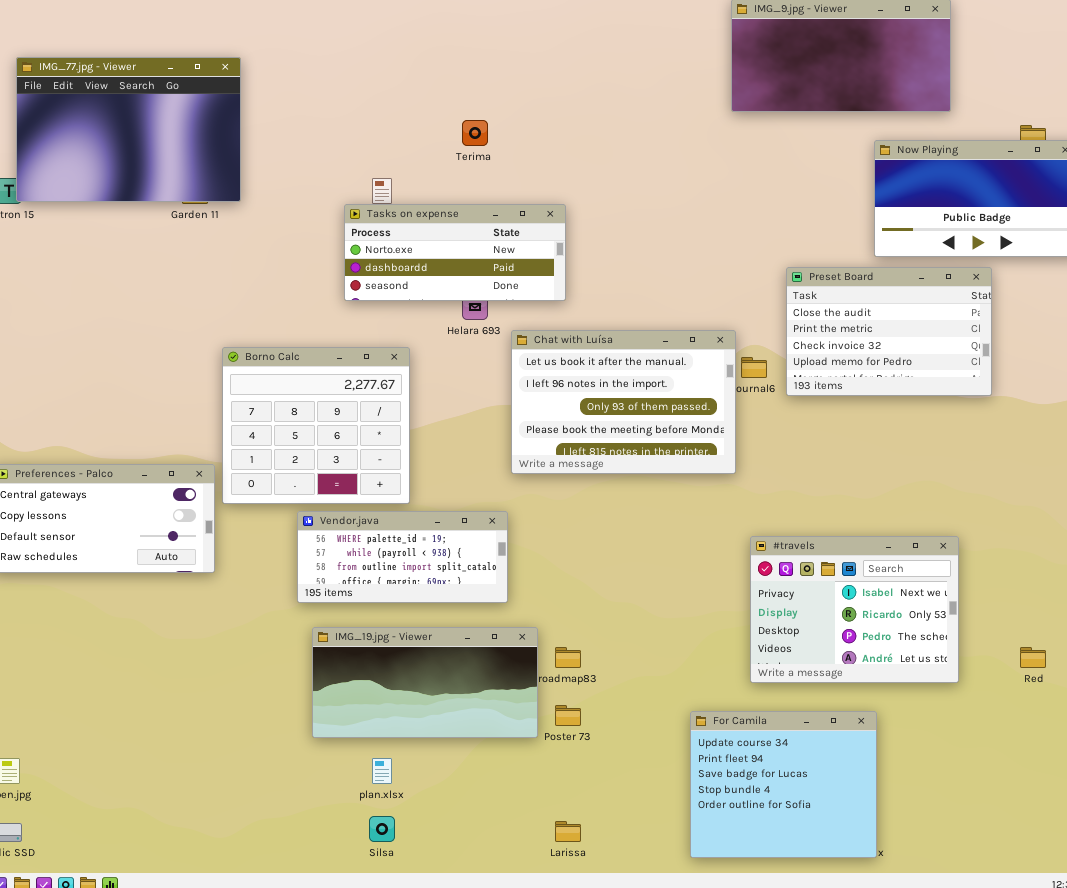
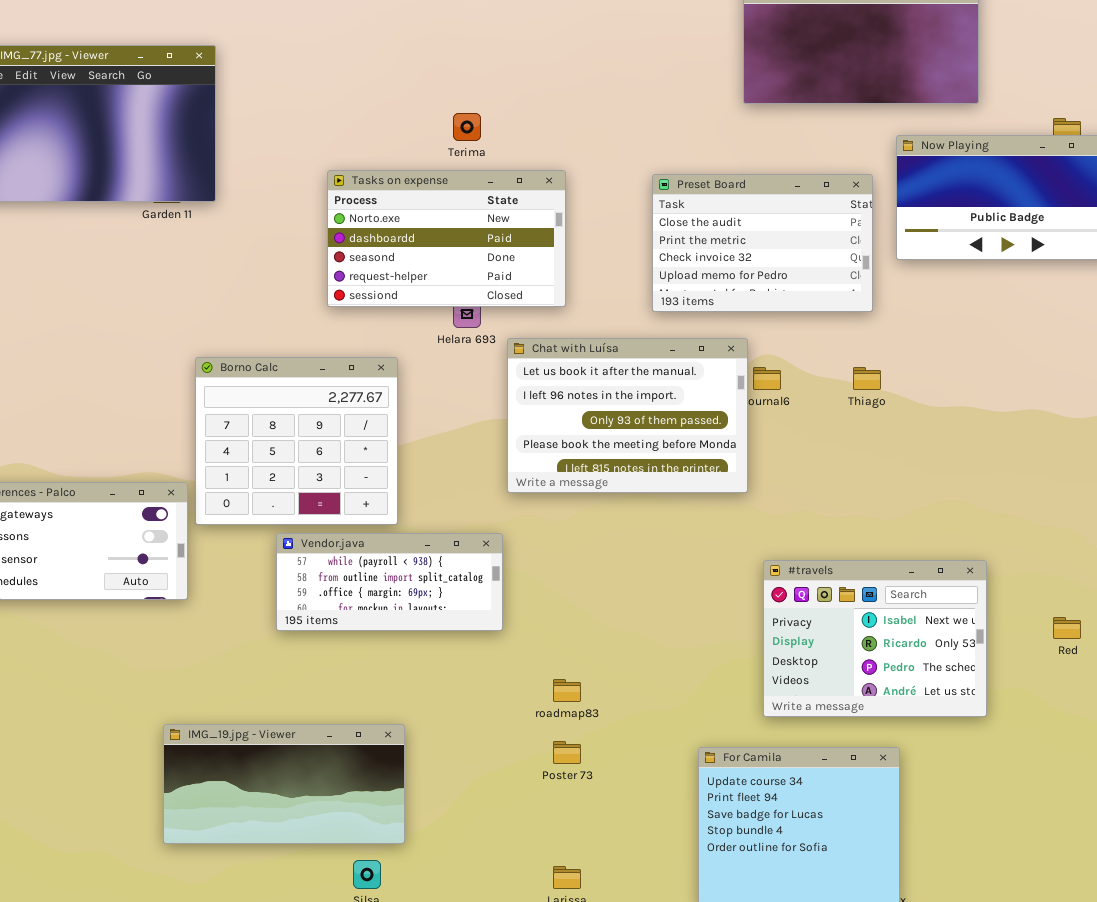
Tasks on expense: [344,204,566,301] -> [327,170,566,307], resized
Preset Board: [786,267,992,396] -> [652,174,873,312], moved
Vendor.java: [297,511,508,603] -> [276,533,503,631], scrolled down 1 row
IMG_19.jpg - Viewer: [312,627,538,738] -> [163,724,405,844], moved
Red: [1020,647,1046,668] -> [1053,617,1081,639], moved

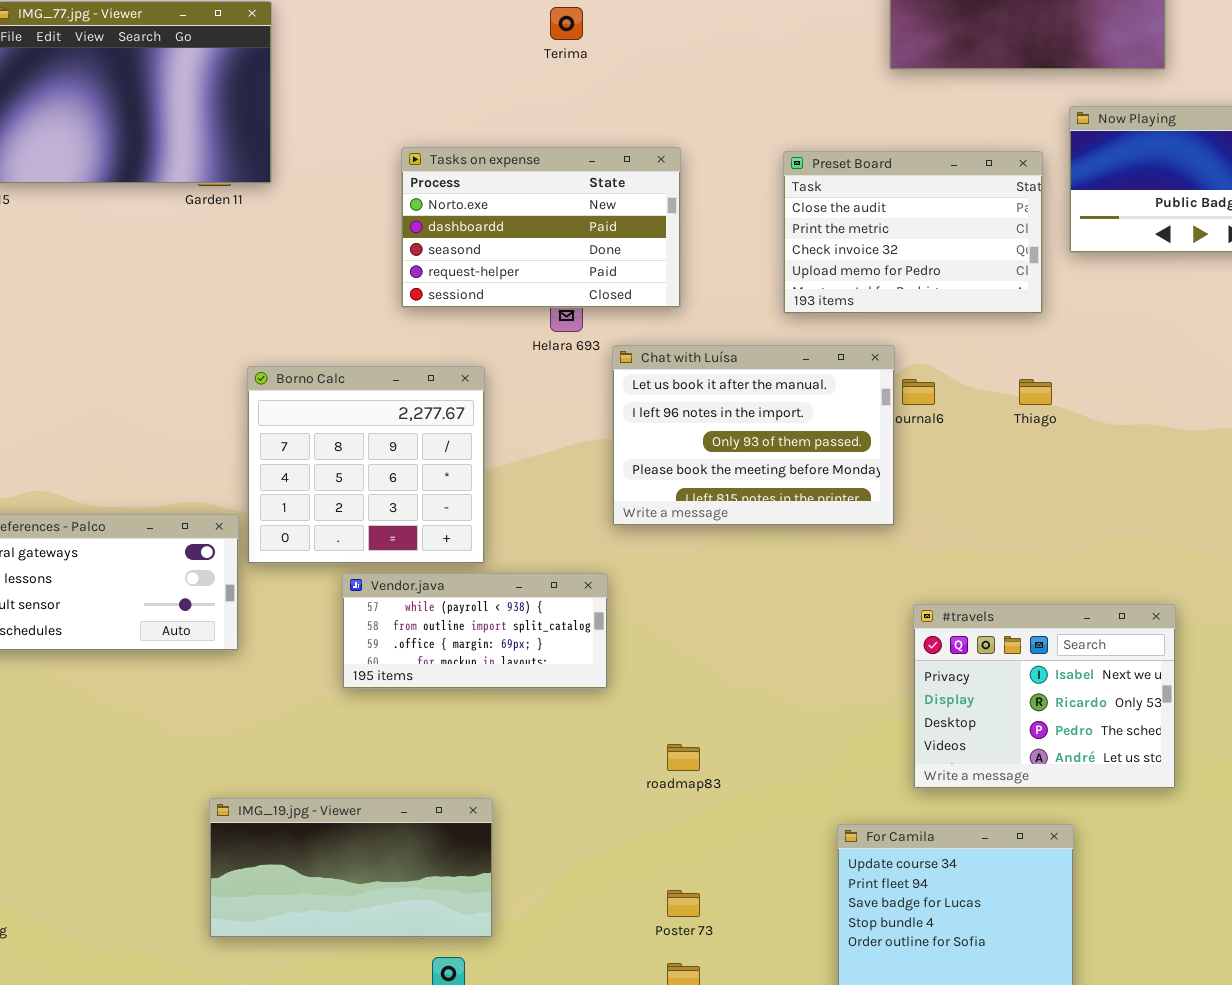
Terima: [453,113,481,141] -> [550,7,583,40], moved
Poster 73: [553,741,581,764] -> [667,890,700,917], moved

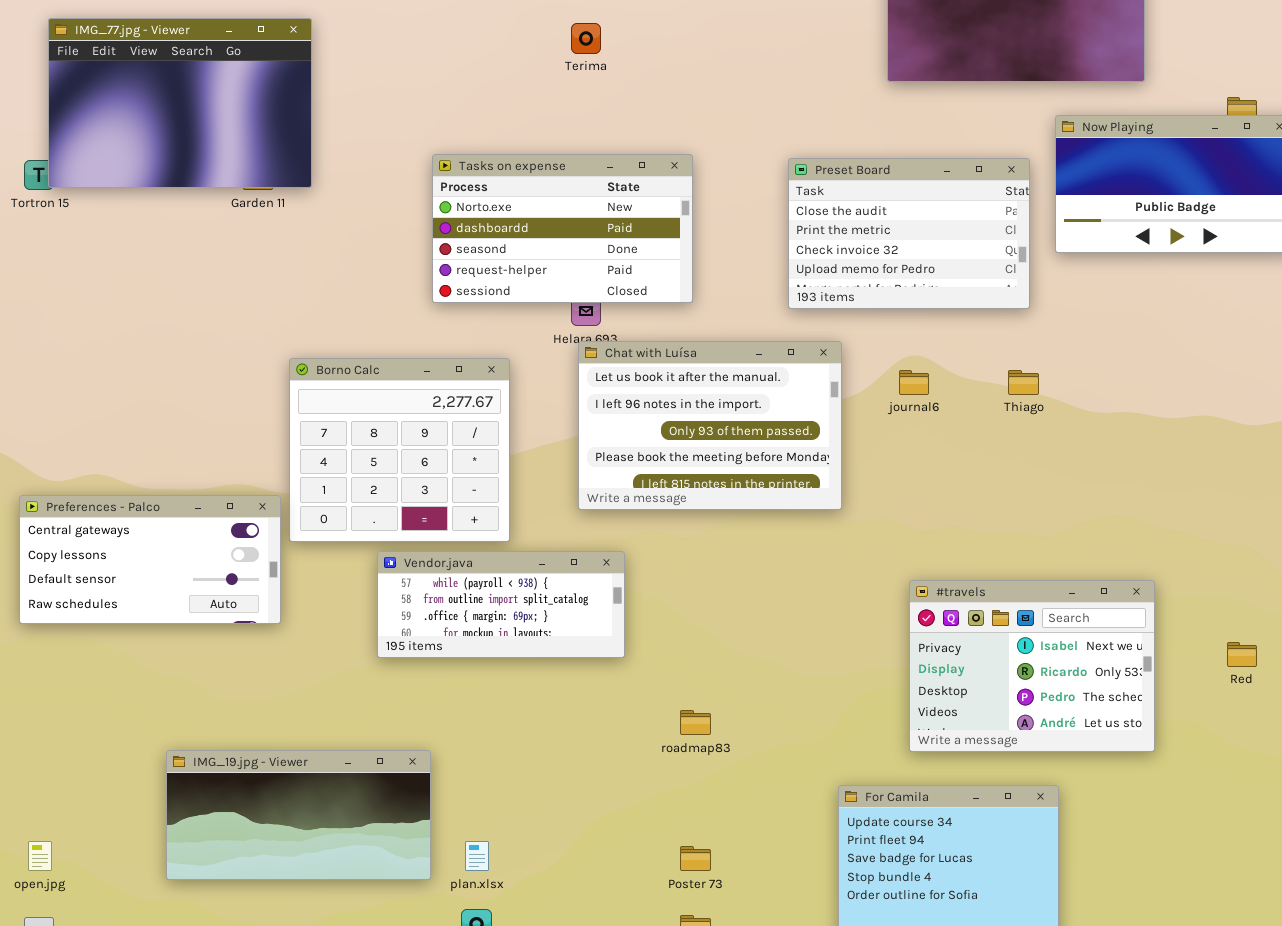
Chat with Luísa: [612,345,895,526] -> [578,341,842,510], moved
IMG_19.jpg - Viewer: [209,798,493,938] -> [166,750,431,880], moved

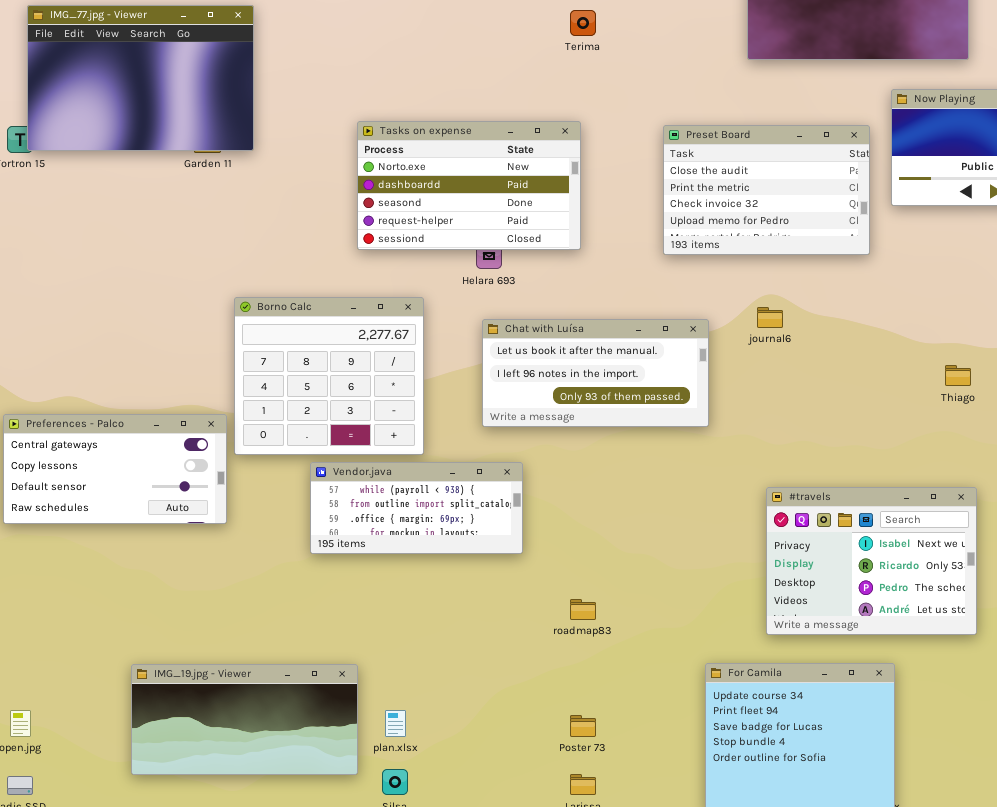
Terima: [571,23,601,54] -> [570,10,596,36], moved
Chat with Luísa: [578,341,842,510] -> [482,319,709,427], resized
Thiago: [1008,370,1039,395] -> [945,365,971,386], moved
IMG_19.jpg - Viewer: [166,750,431,880] -> [131,664,358,775], moved

